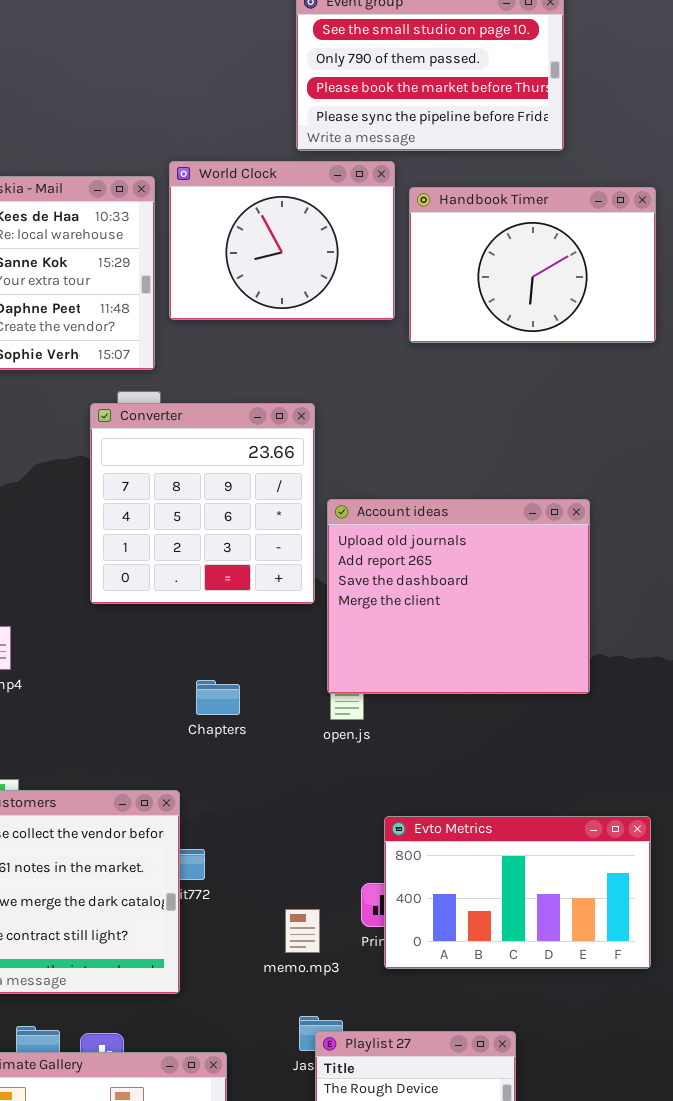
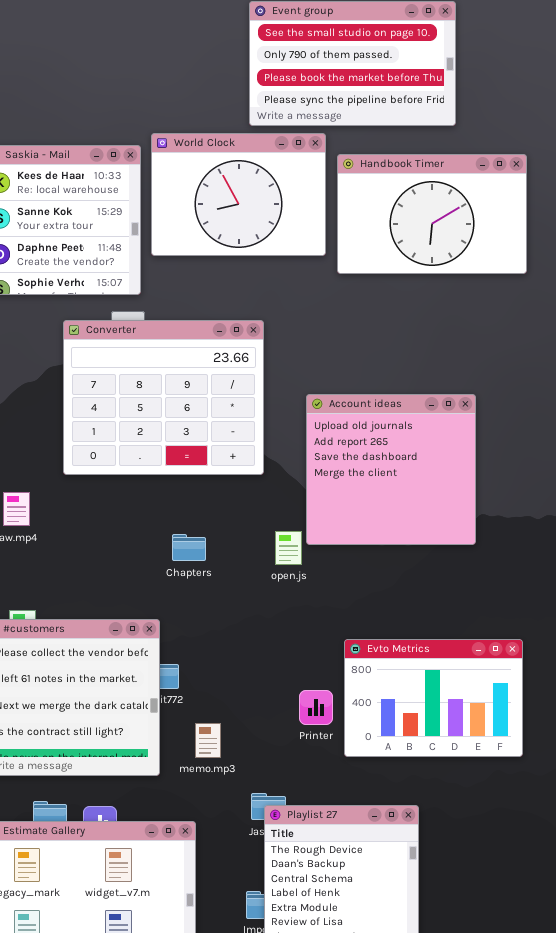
Converter: [90,403,315,604] -> [63,320,264,475], resized
Account ideas: [327,499,590,694] -> [306,394,476,545], resized
Evto Metrics: [384,816,651,969] -> [344,639,523,757], resized
memo.mp3: [285,909,320,953] -> [195,723,221,758], moved

